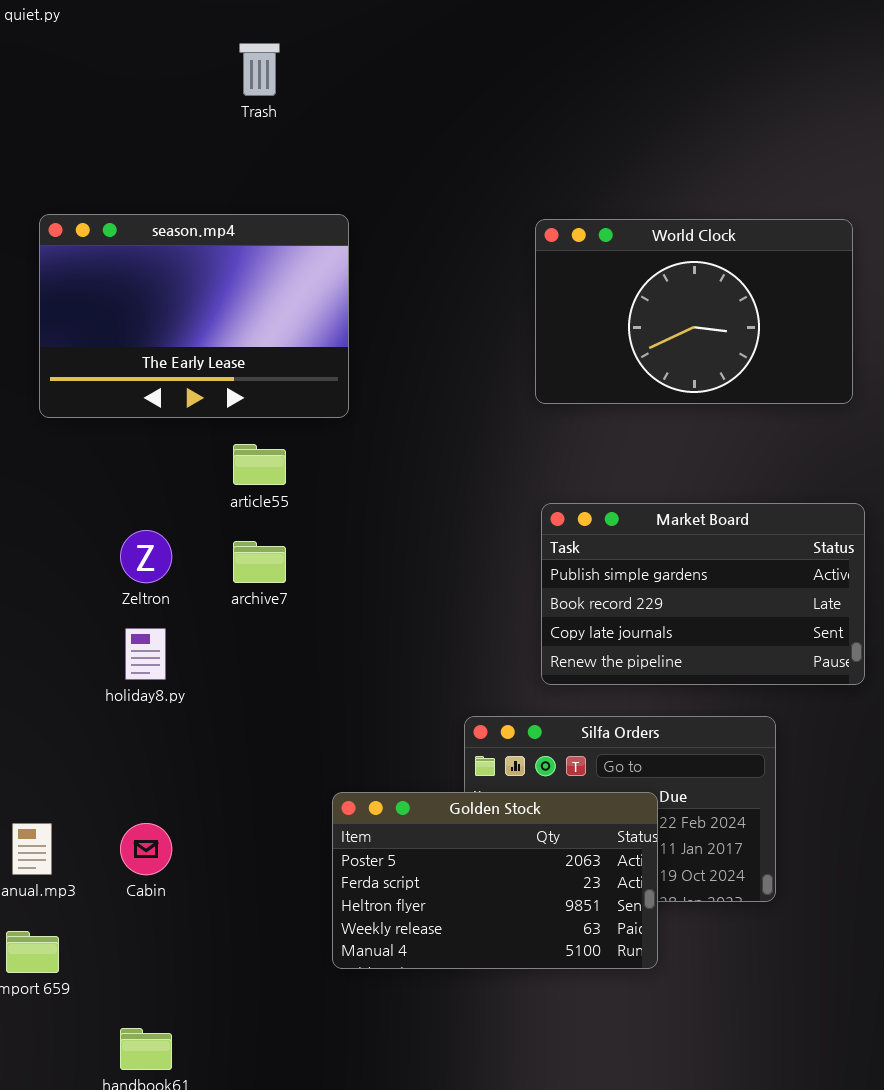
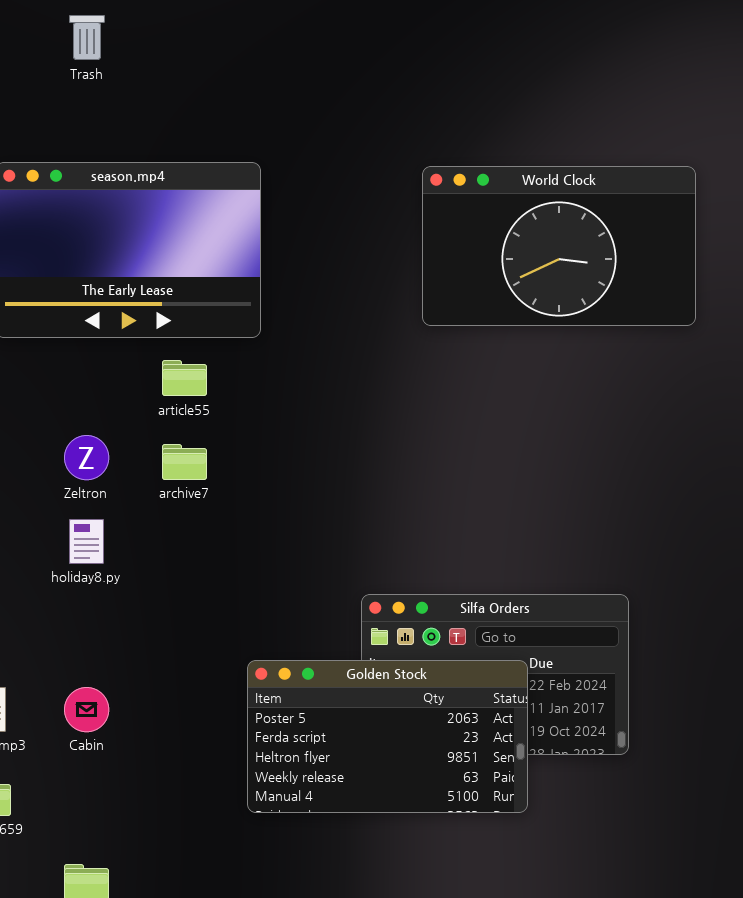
Trash: [239,43,280,96] -> [69,15,105,60], moved
Market Board: [541,503,865,685] -> none, closed

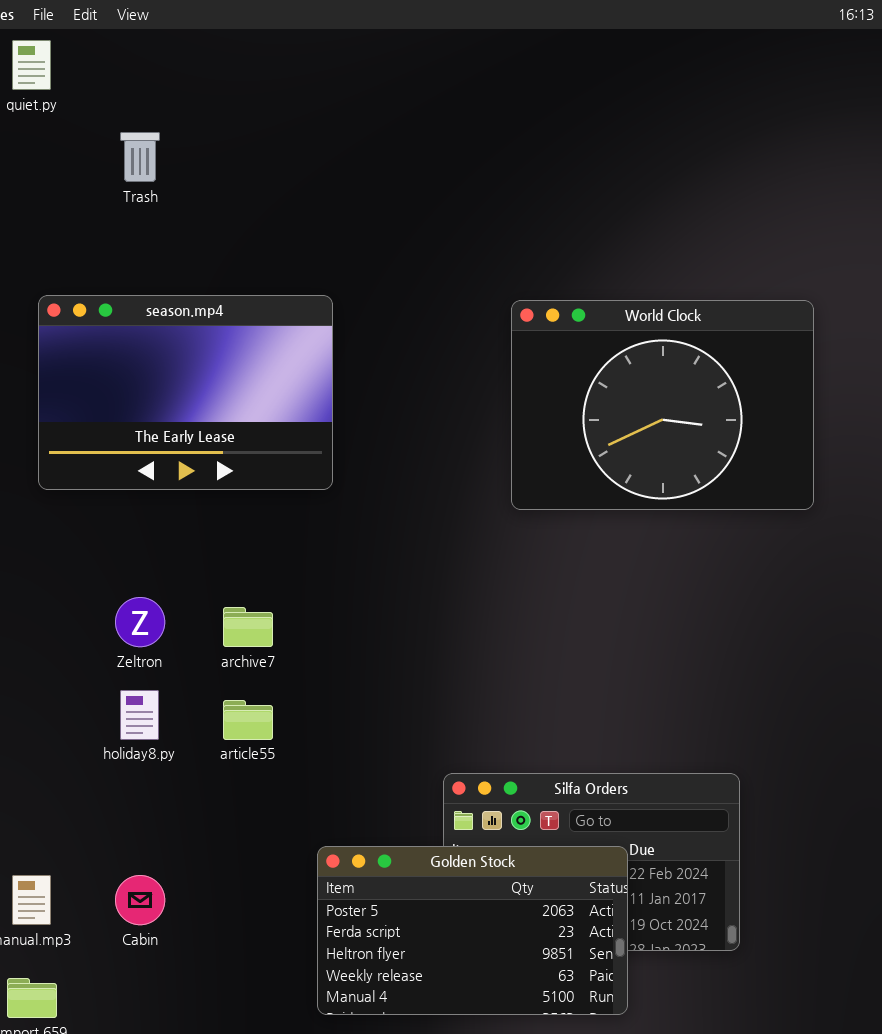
World Clock: [422,166,696,326] -> [511,300,814,510], resized
article55: [162,360,207,396] -> [223,700,273,740], moved

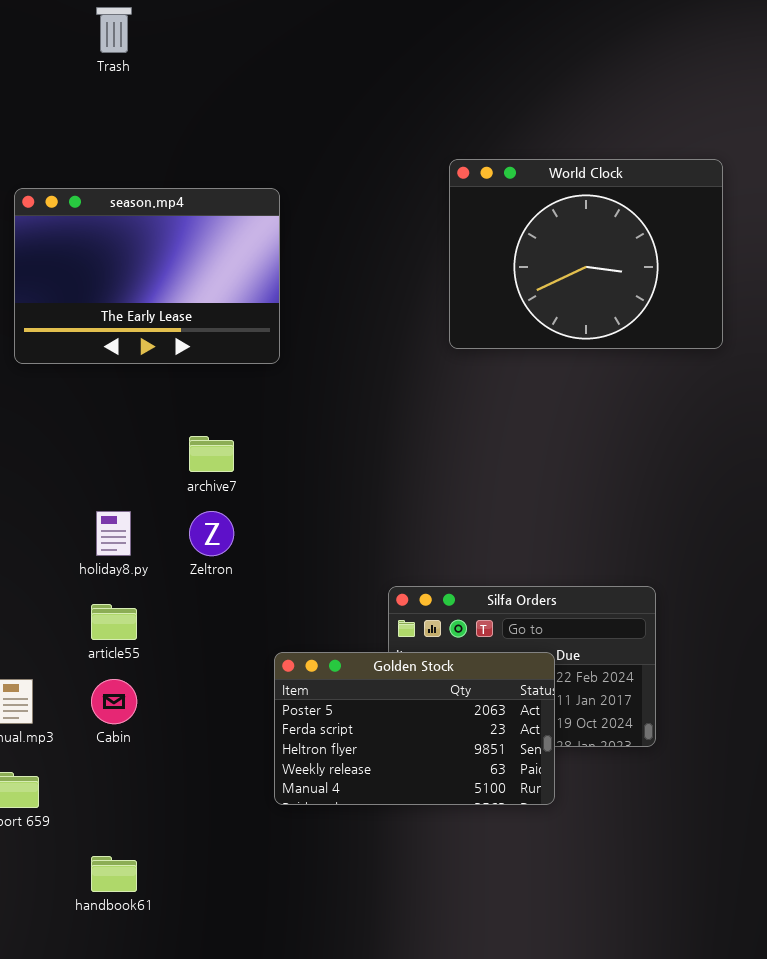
season.mp4: [38,295,333,490] -> [14,188,280,364], moved
Zeltron: [115,597,165,647] -> [189,511,234,556], moved
article55: [223,700,273,740] -> [91,604,137,640], moved

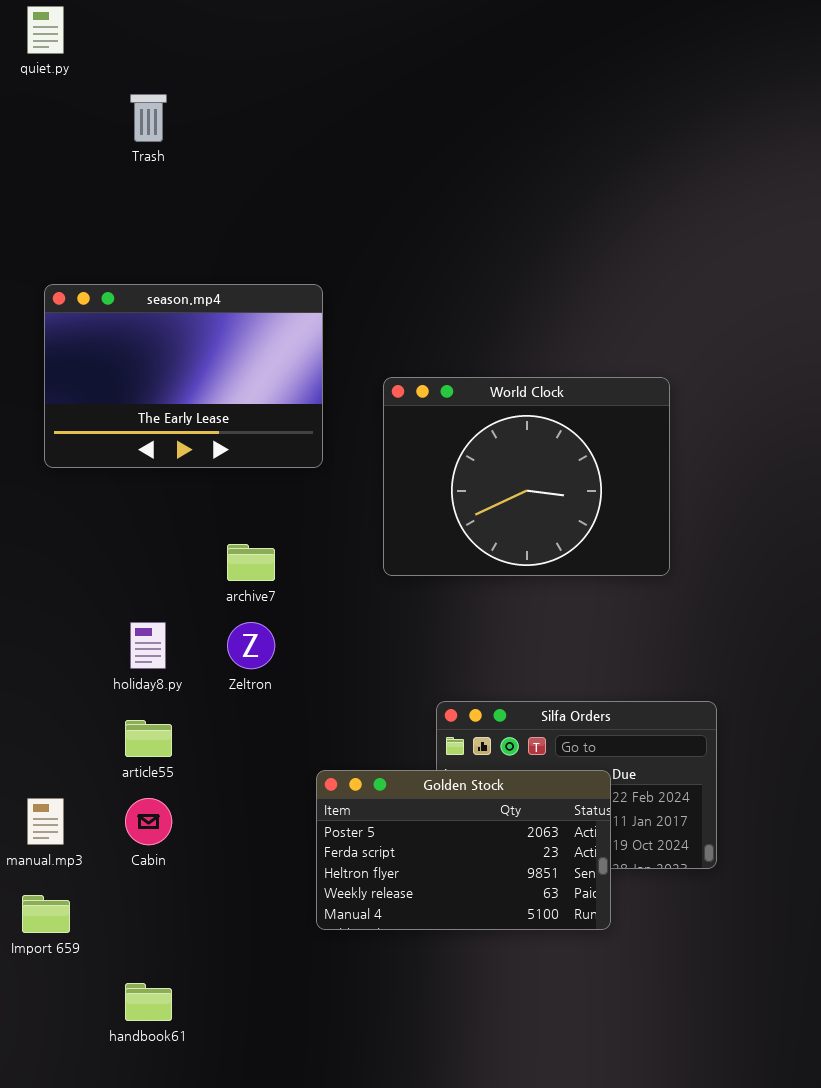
World Clock: [449,159,723,349] -> [383,377,670,576], moved

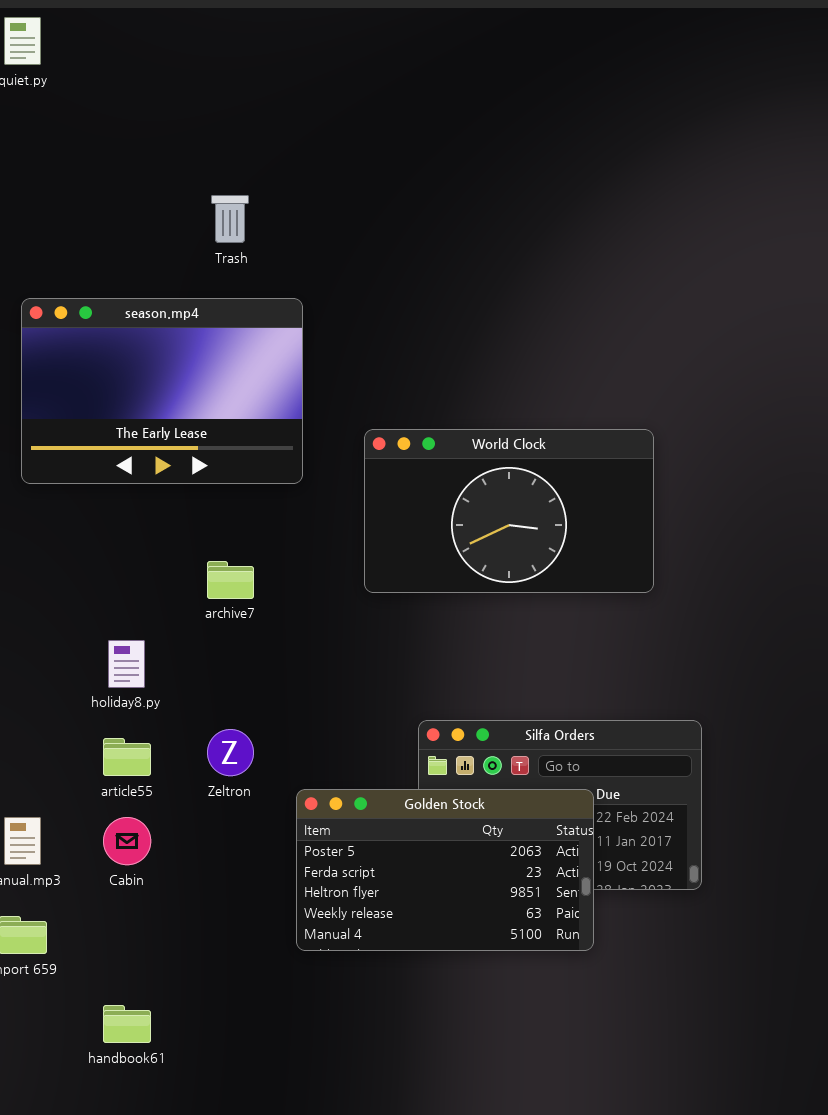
Trash: [130,94,167,142] -> [211,195,249,243], moved
World Clock: [383,377,670,576] -> [364,429,654,593], resized
Zeltron: [227,622,275,669] -> [207,729,254,776], moved

